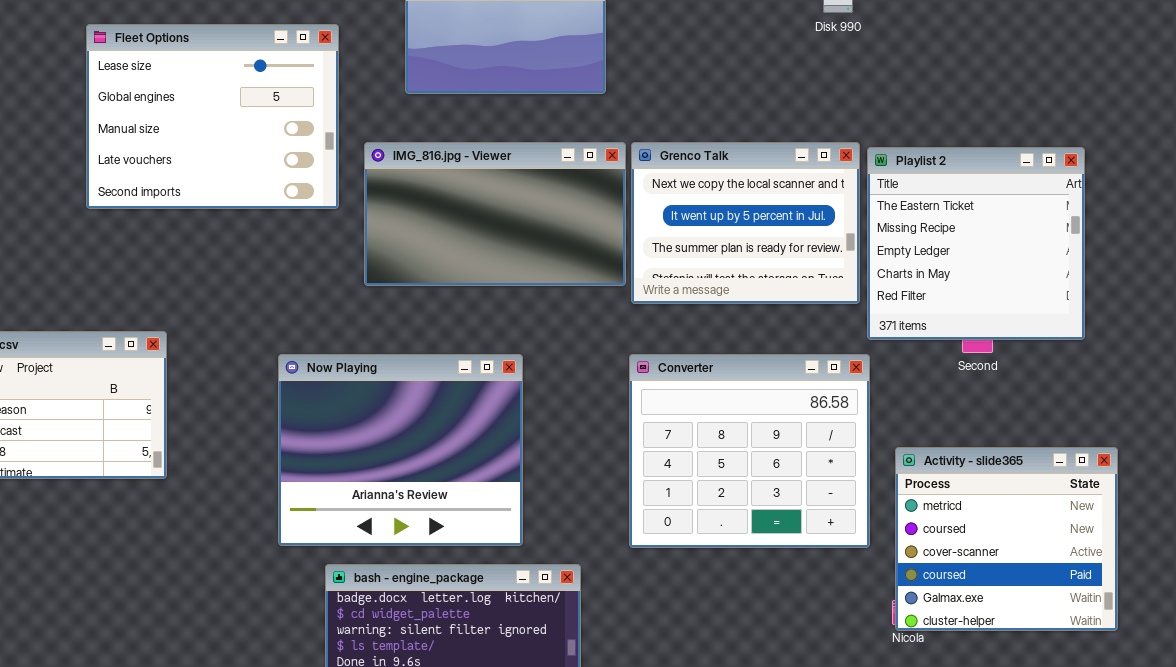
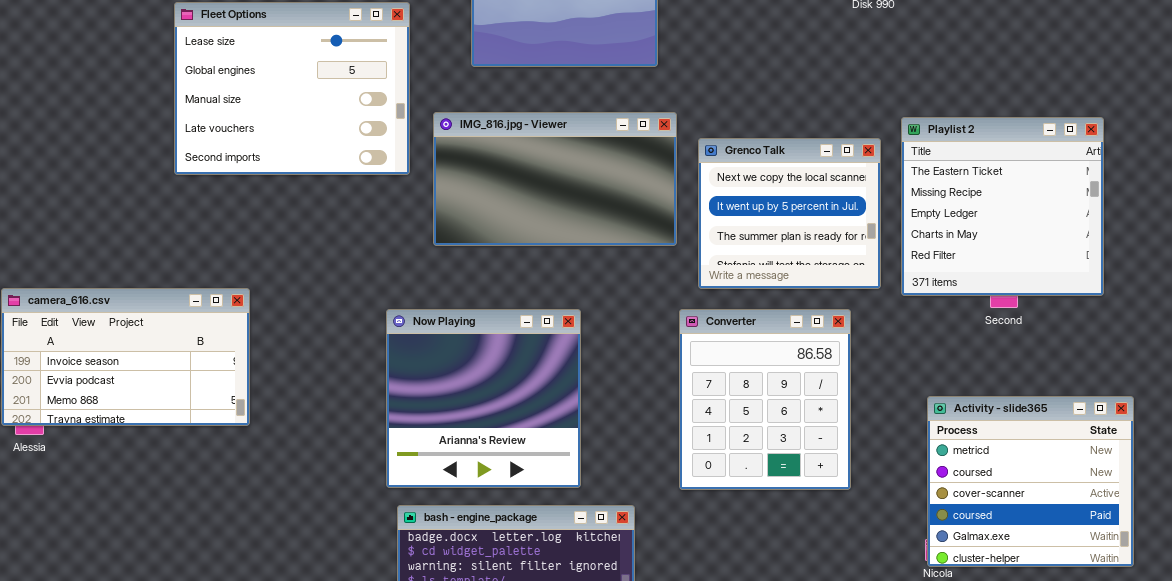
Grenco Talk: [631,142,860,304] -> [698,138,881,289], moved, resized
Now Playing: [278,354,523,546] -> [386,309,581,488], resized
Converter: [629,354,870,548] -> [679,309,851,490], resized

